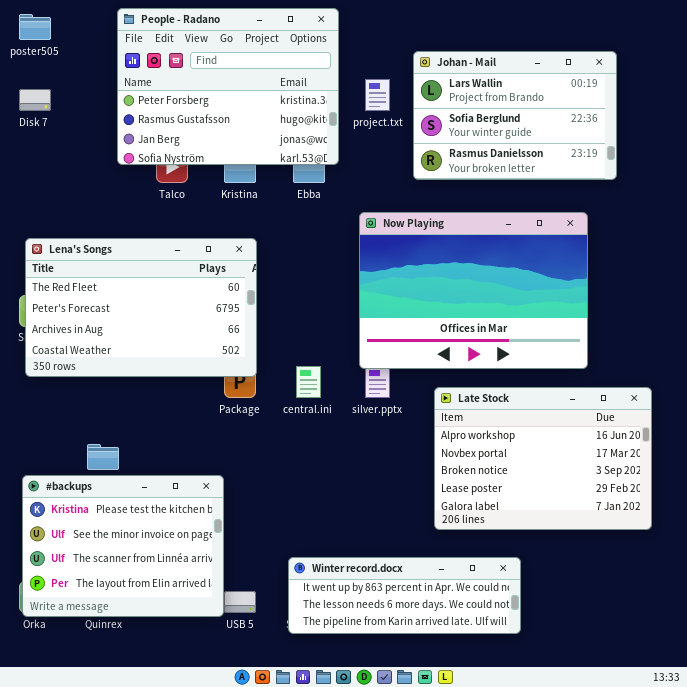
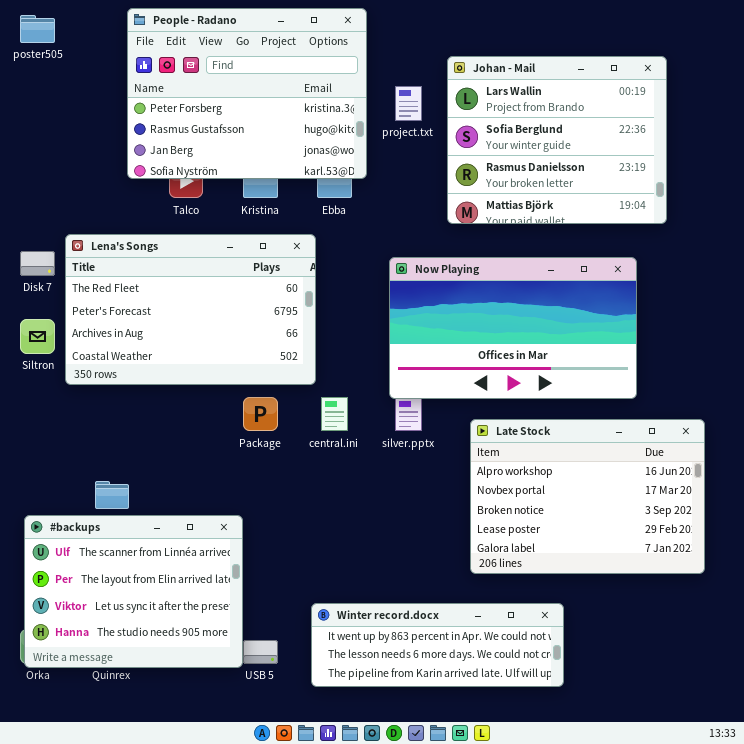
Johan - Mail: [413,51,617,180] -> [447,56,667,224], resized
Disk 7: [19,89,51,111] -> [20,251,55,276], moved
Now Playing: [359,212,588,369] -> [389,257,637,399], resized
Lena's Songs: [25,238,257,377] -> [65,234,316,385], moved
#backups: [22,475,224,617] -> [24,515,243,668], scrolled down 2 rows

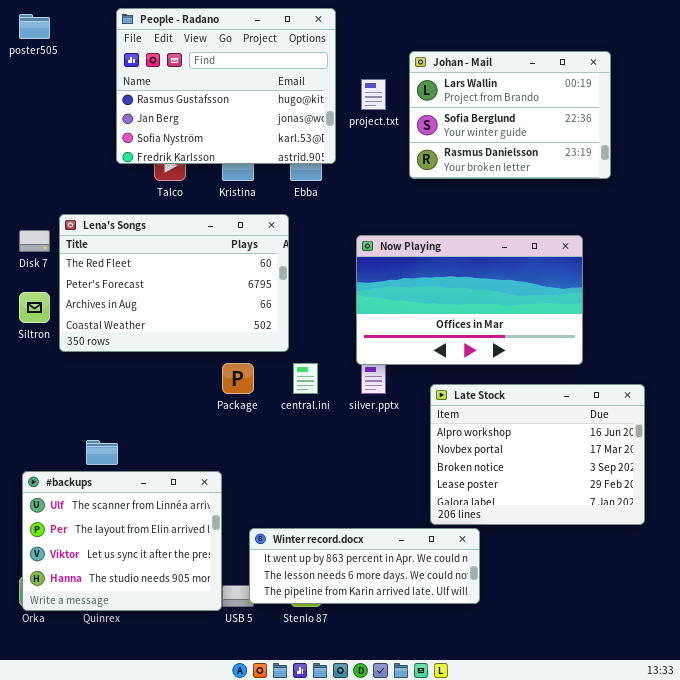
People - Radano: [127,8,367,179] -> [116,8,336,164], scrolled down 1 row
Johan - Mail: [447,56,667,224] -> [409,51,611,179], resized
Winter record.docx: [311,603,564,687] -> [249,528,480,604], moved

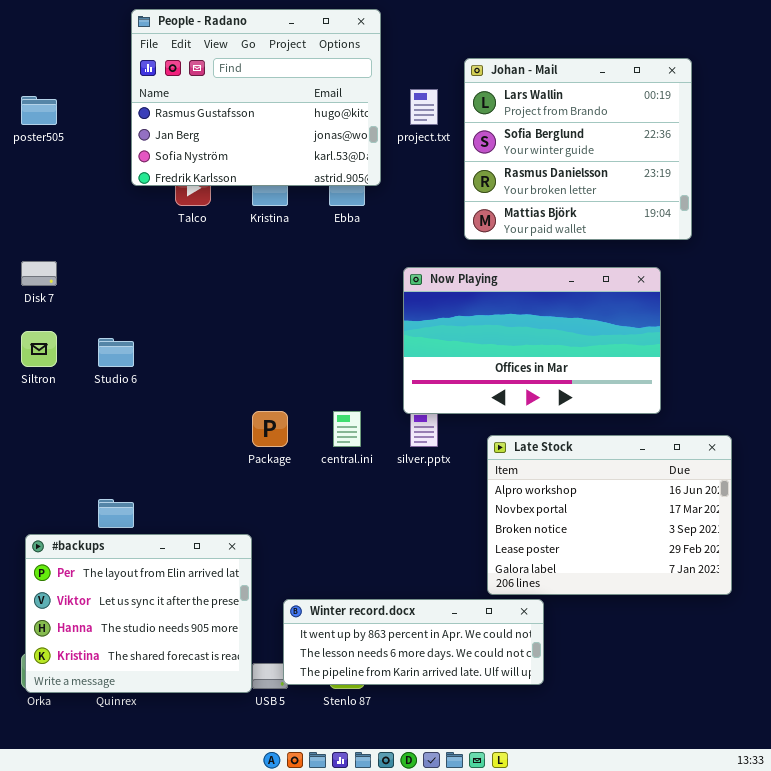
poster505: [19,14,50,39] -> [21,96,57,125], moved
Johan - Mail: [409,51,611,179] -> [464,58,692,240], resized
Lena's Songs: [59,214,289,352] -> none, closed
#backups: [22,471,222,611] -> [25,534,252,693], scrolled down 1 row

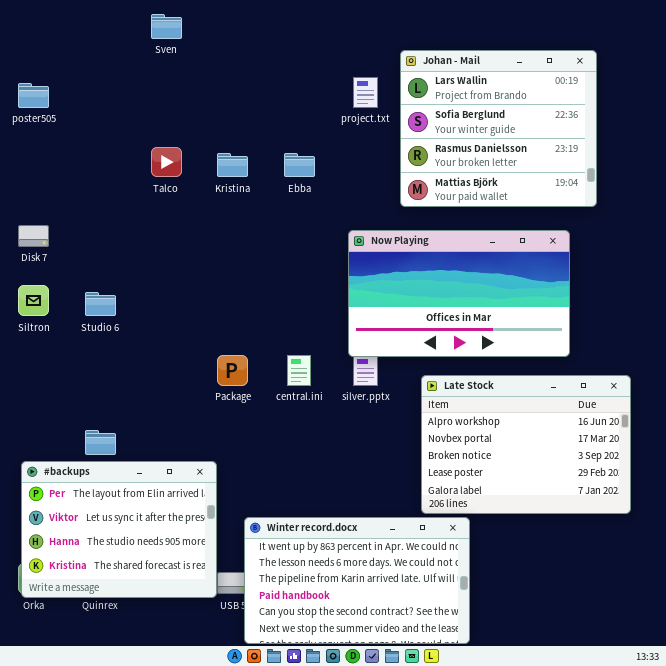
People - Radano: [131,9,381,186] -> none, closed
Winter record.docx: [283,599,544,685] -> [244,517,470,644], resized

